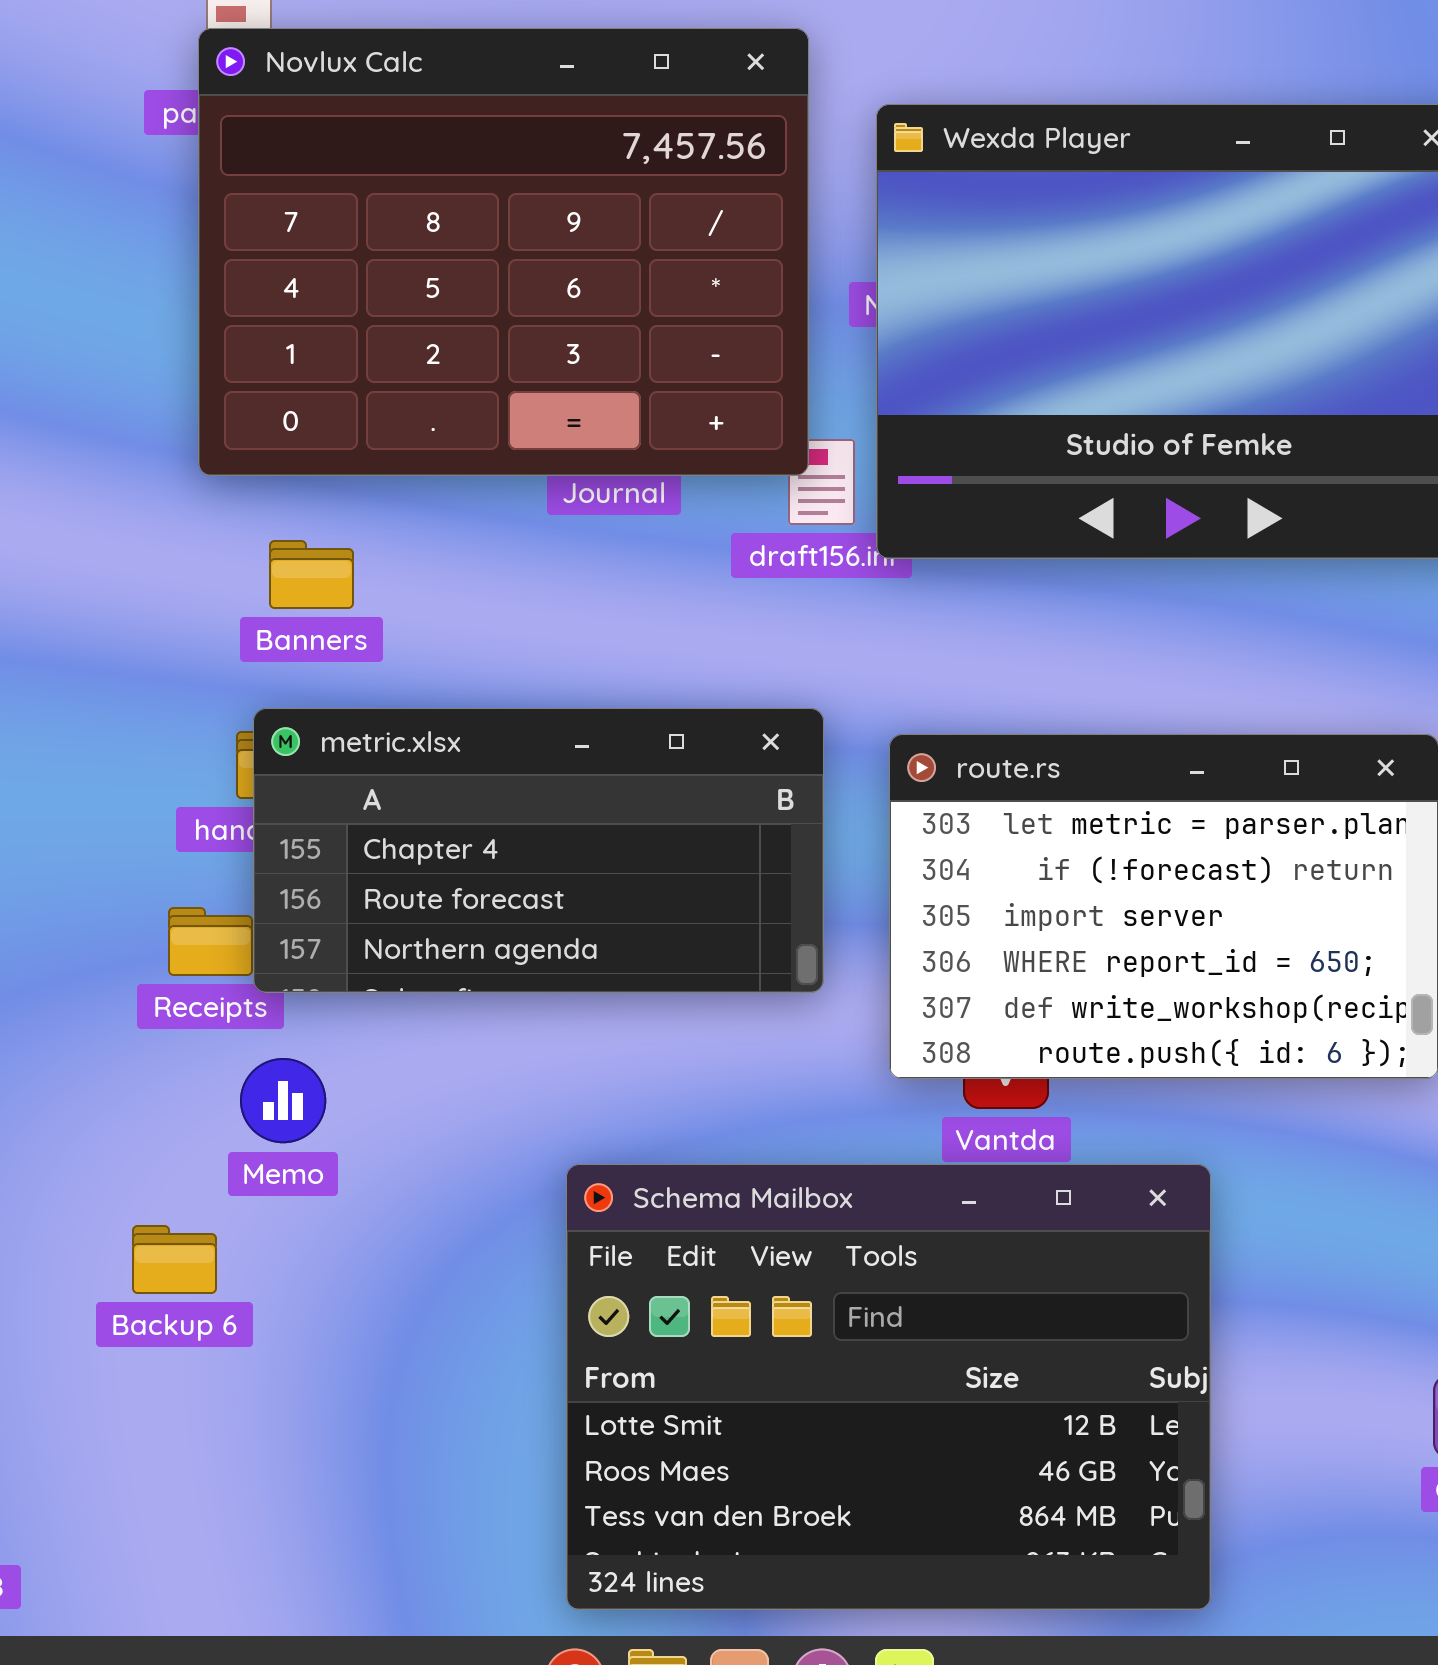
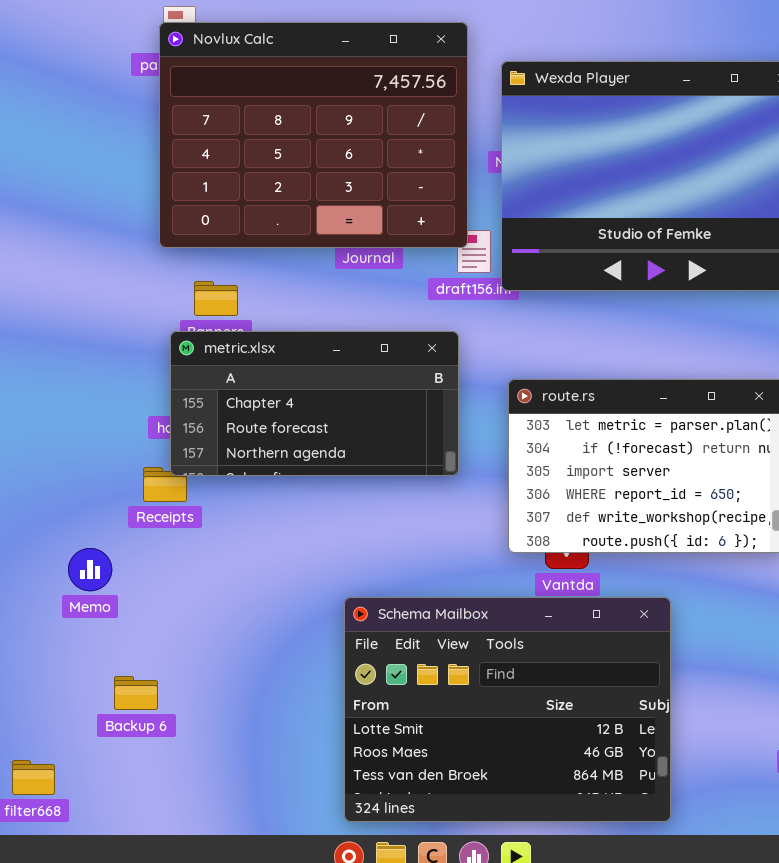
metric.xlsx: [253,708,824,993] -> [170,331,459,476], moved
Memo: [240,1058,326,1143] -> [68,548,112,591], moved
Backup 6: [132,1225,217,1294] -> [114,676,158,710], moved

